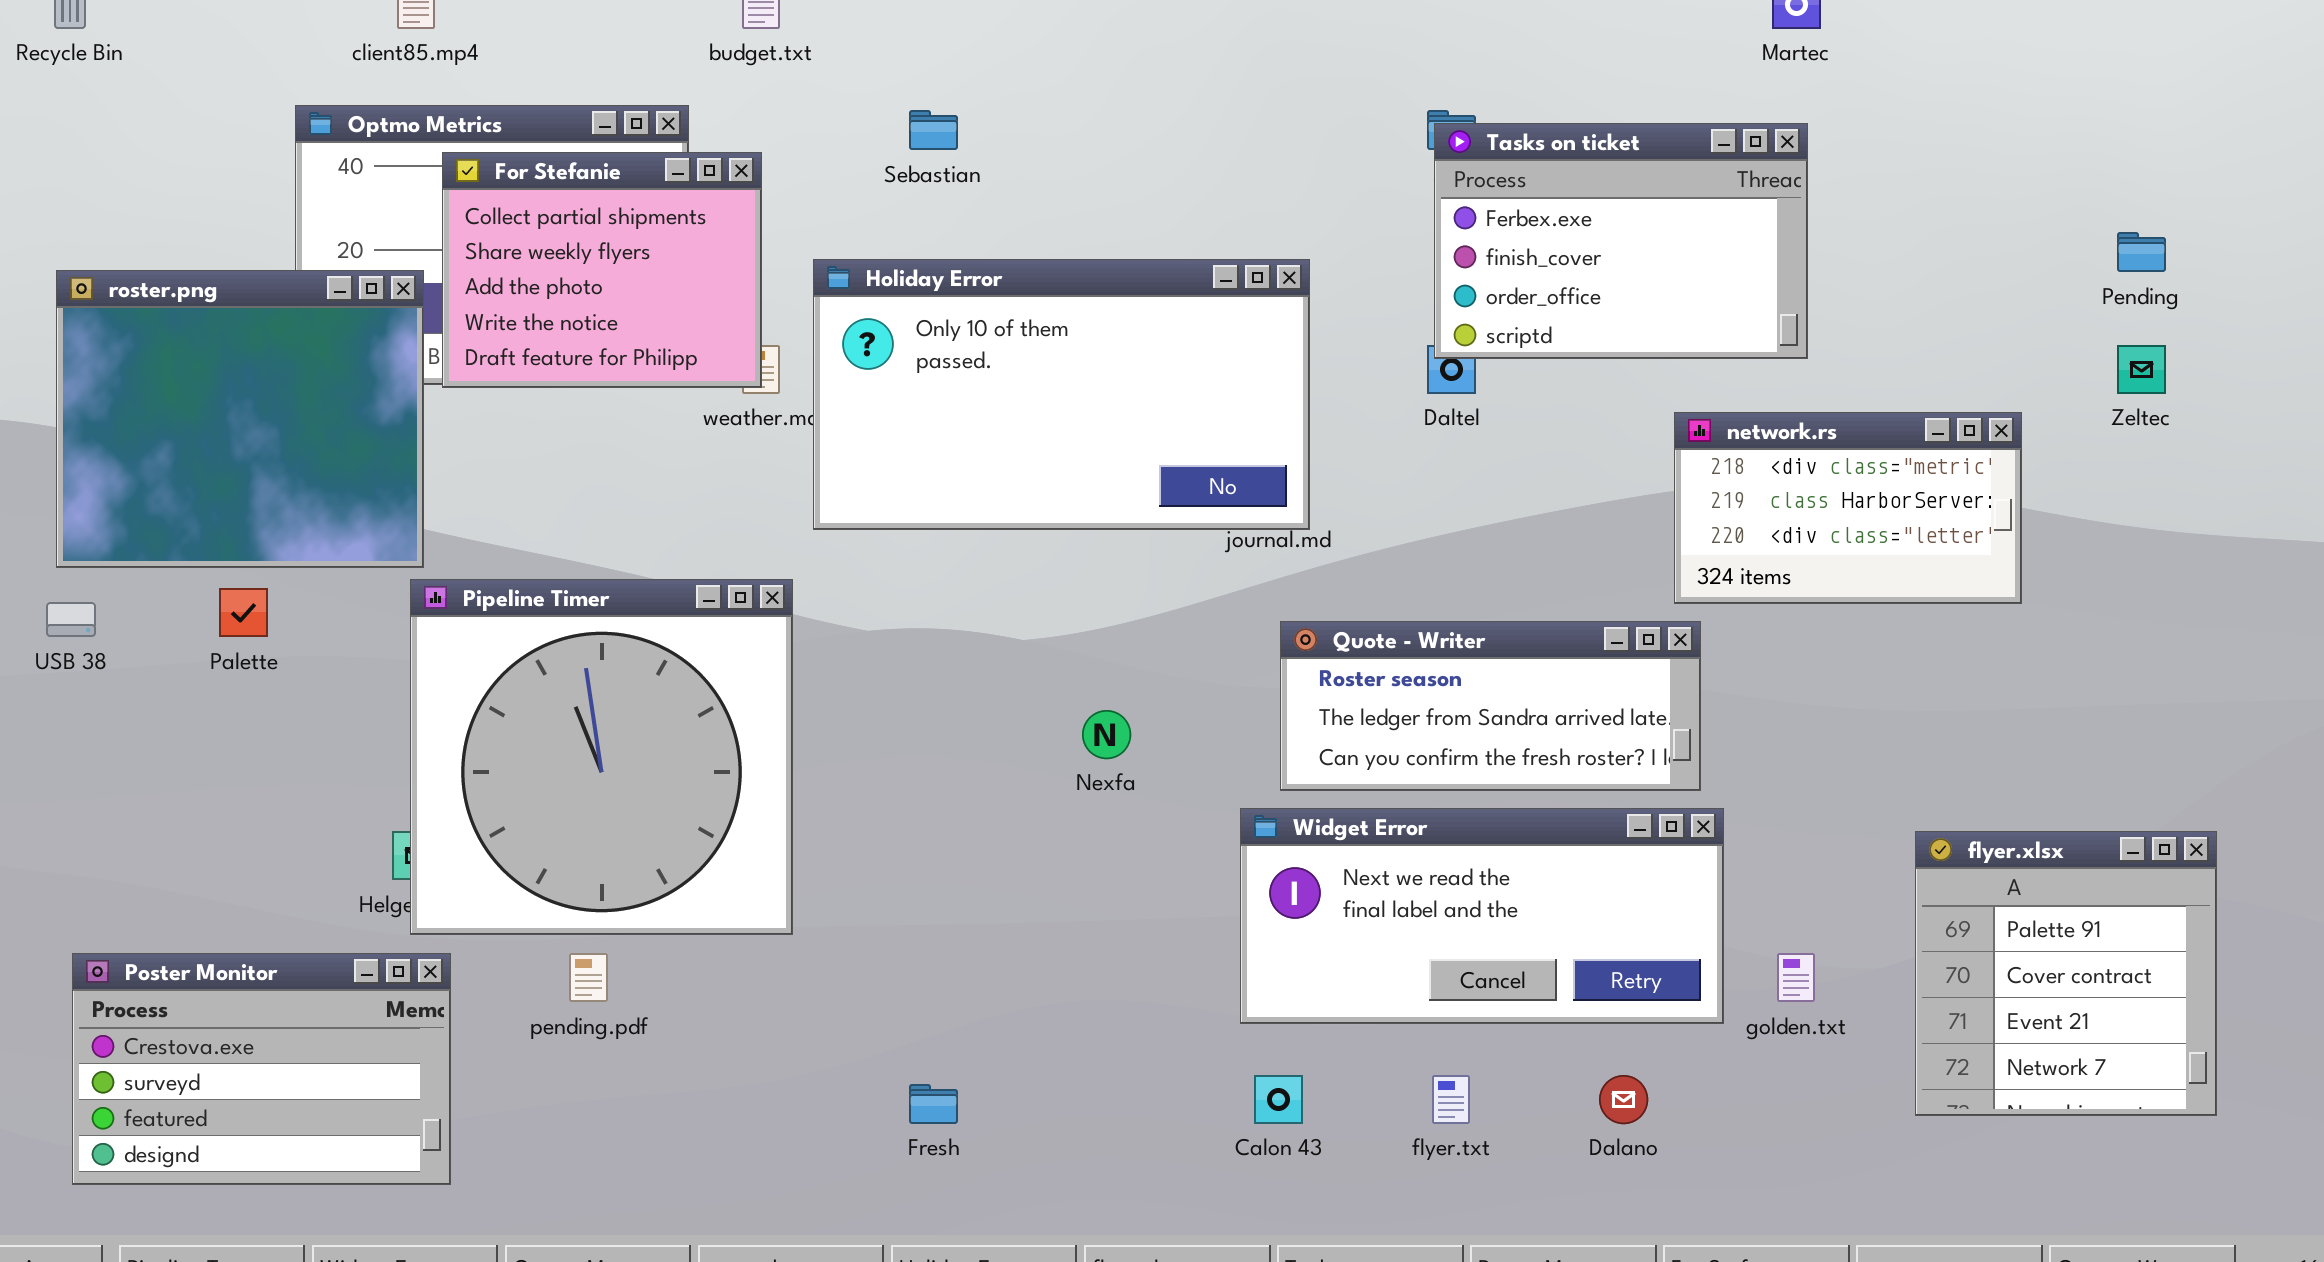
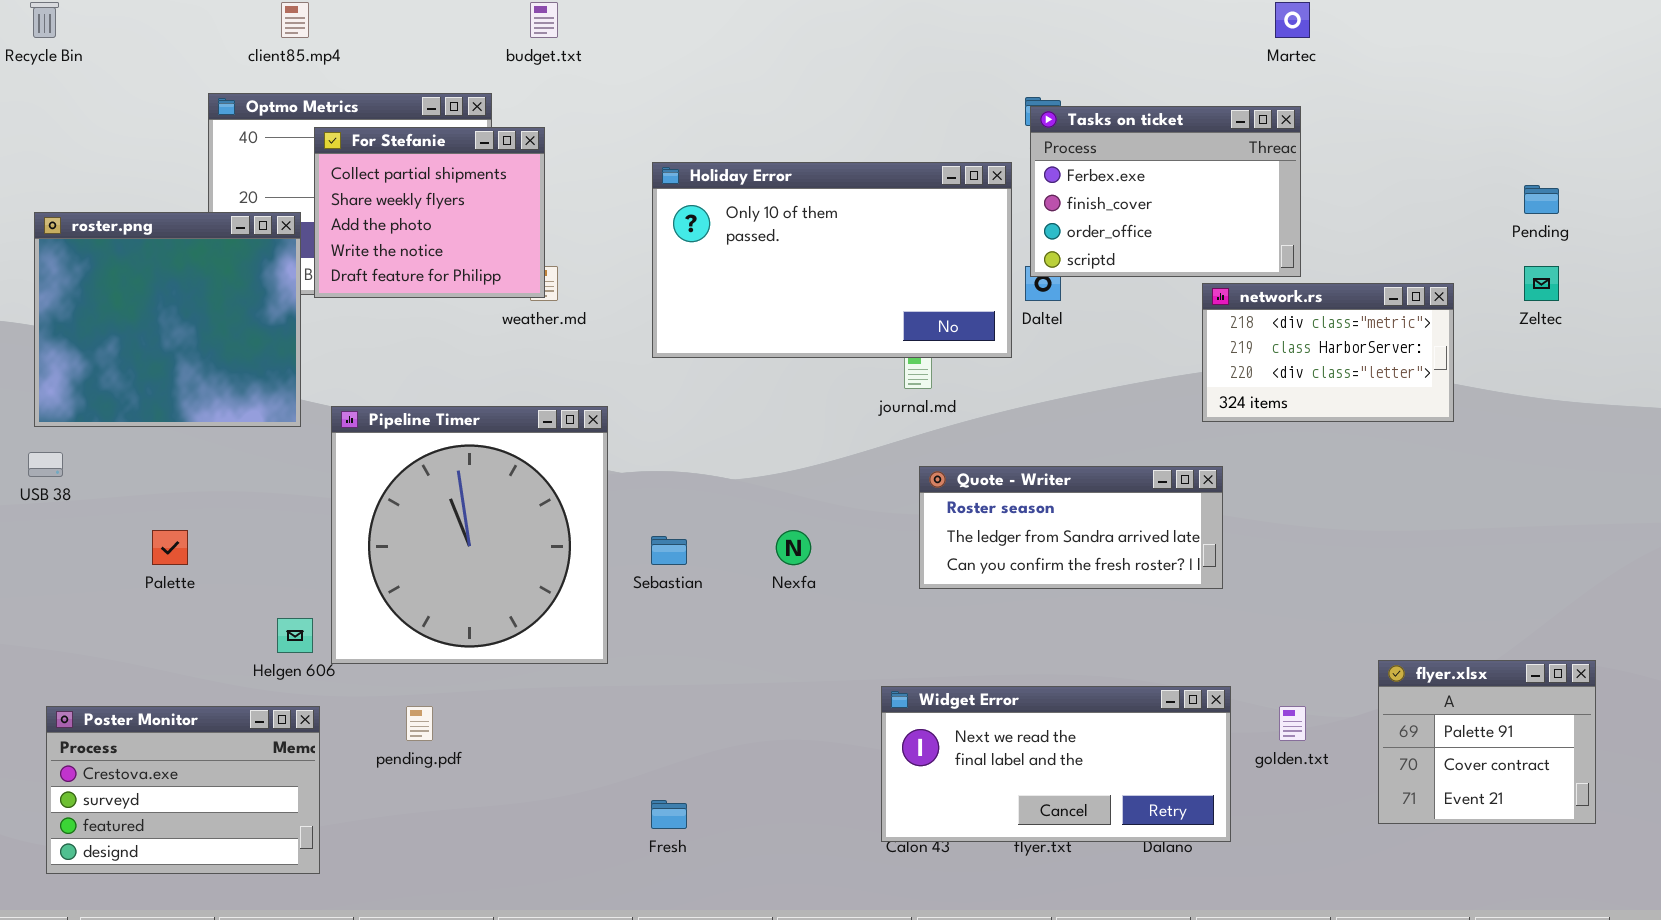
Sebastian: [909,110,958,150] -> [651,536,687,565], moved
Holiday Error: [813,259,1310,530] -> [652,162,1012,358], moved
network.rs: [1674,412,2022,604] -> [1202,283,1454,422], moved
Pipeline Timer: [410,579,793,935] -> [331,406,608,664], moved
Palette: [219,588,268,637] -> [152,530,188,565], moved
Widget Error: [1240,808,1724,1024] -> [881,686,1231,842], moved
flyer.xlsx: [1915,831,2217,1116] -> [1378,660,1596,824], resized

